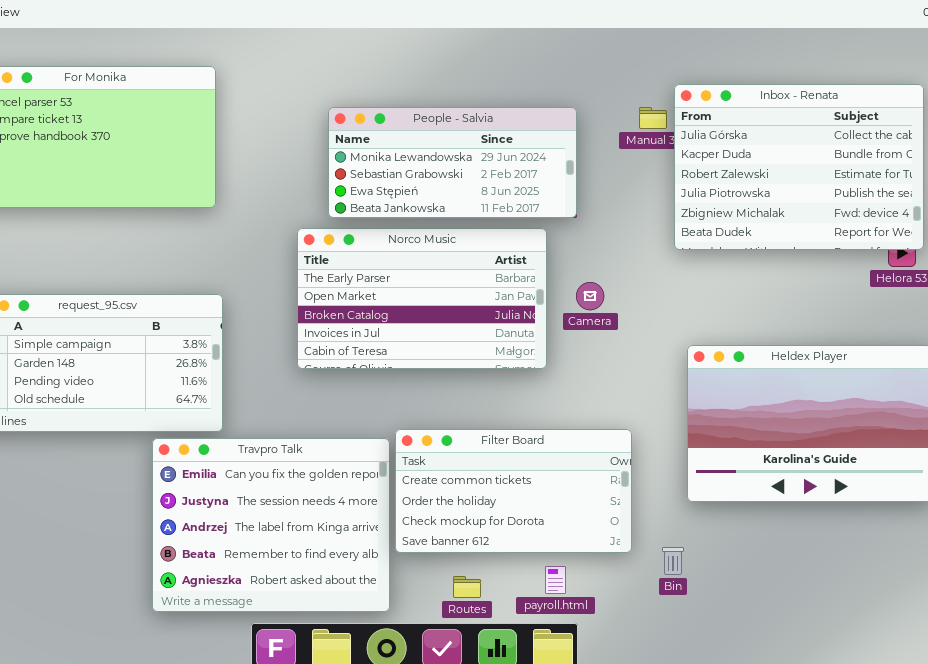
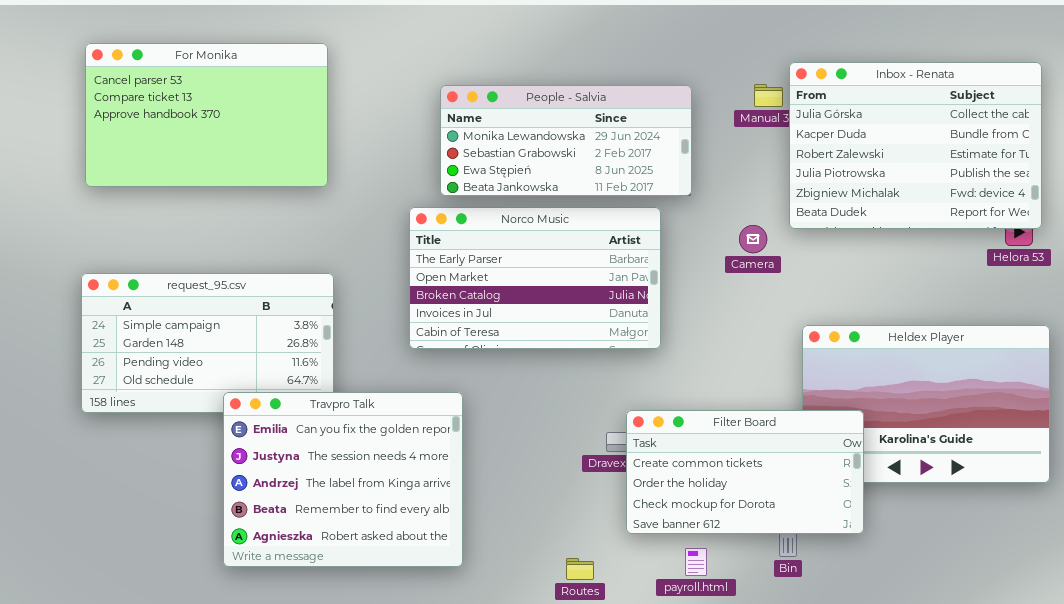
Camera: [576,282,604,310] -> [739,225,767,253], moved
Filter Board: [395,429,632,553] -> [626,410,864,534], moved
Travpro Talk: [152,438,390,612] -> [223,392,463,567], moved
payroll.html: [545,566,566,594] -> [685,548,707,576], moved

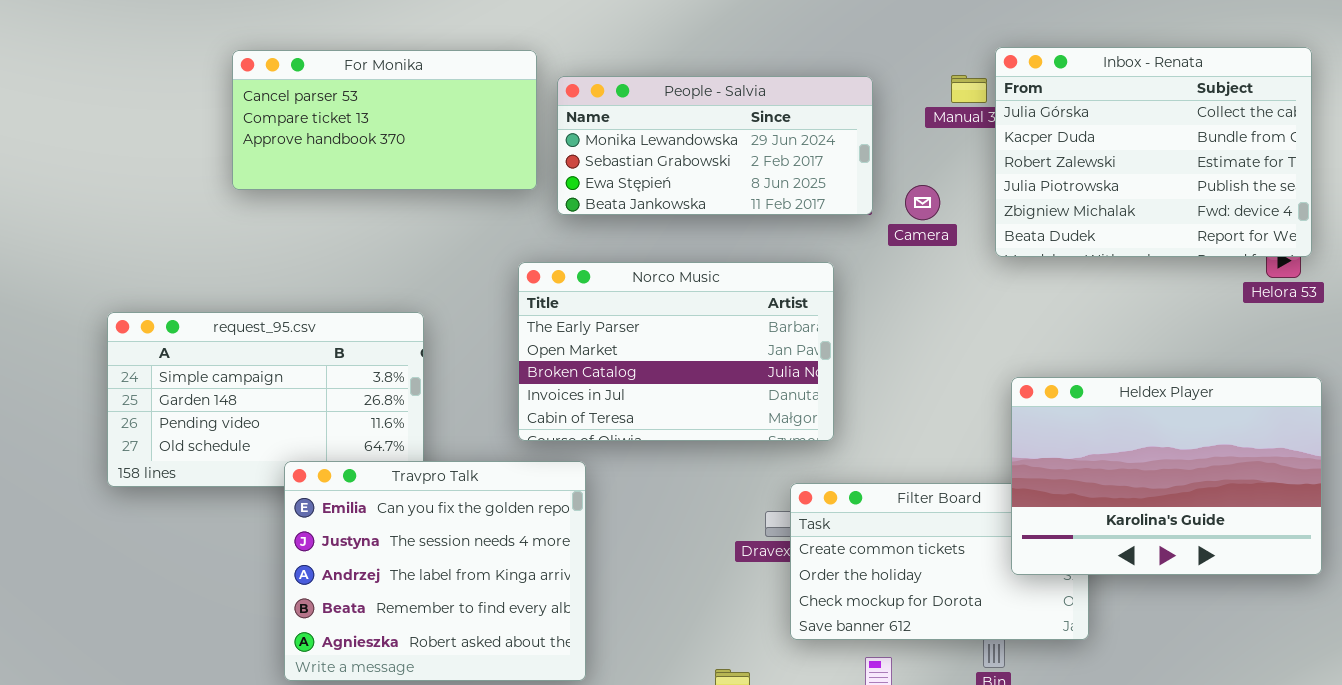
For Monika: [85,43,328,187] -> [232,50,537,190], moved, resized
Norco Music: [409,207,661,349] -> [518,262,834,441], moved
Camera: [739,225,767,253] -> [905,185,940,220], moved
Heldex Player: [802,325,1050,483] -> [1011,377,1322,575], raised

